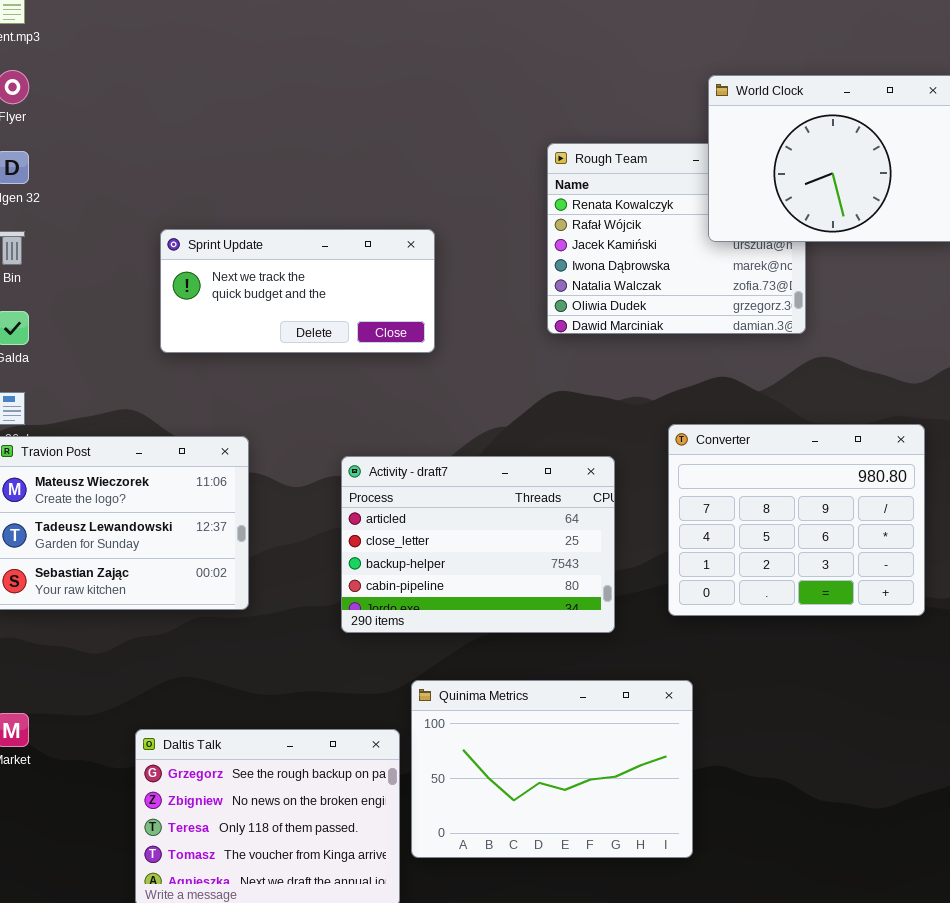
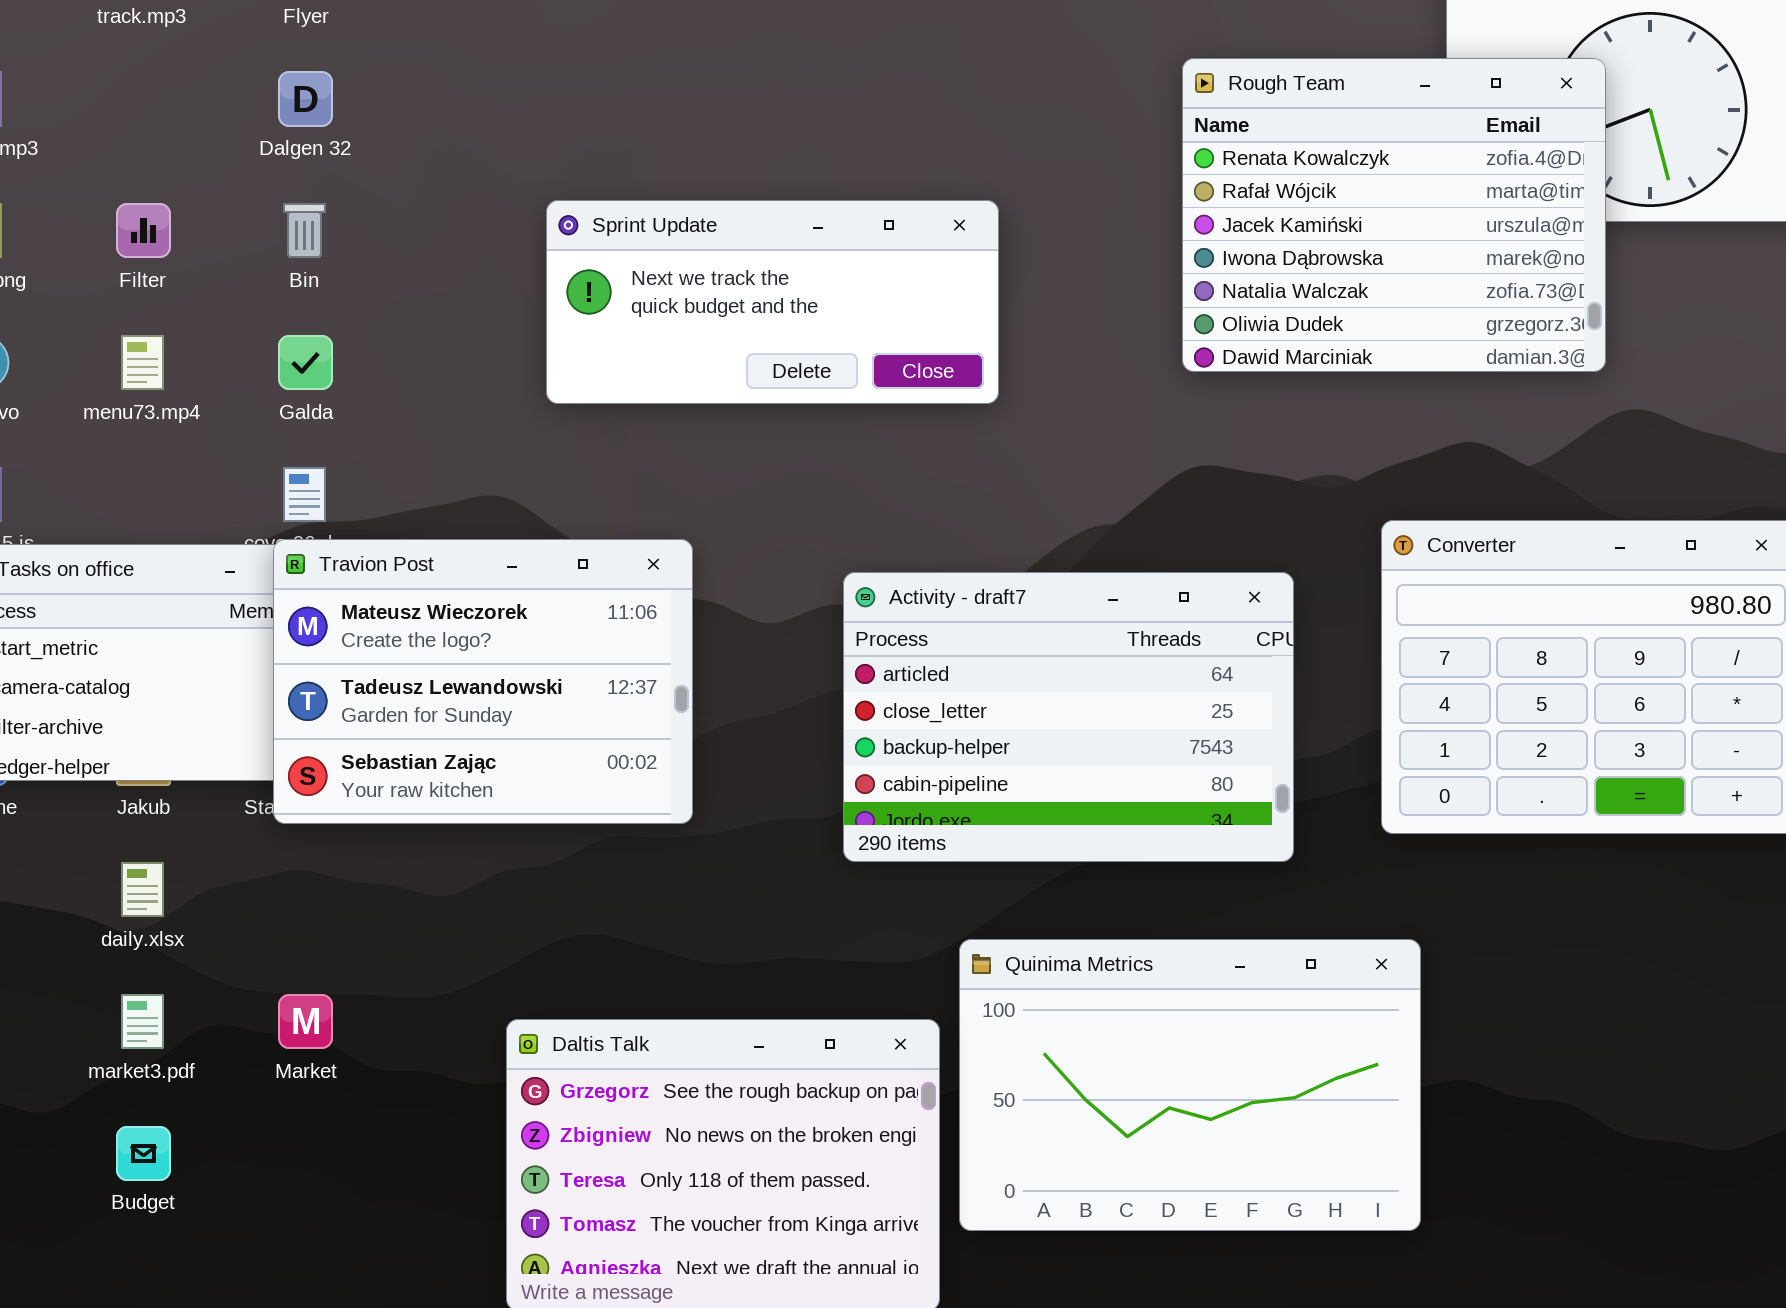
Rough Team: [547,143,806,334] -> [1182,58,1606,372], raised

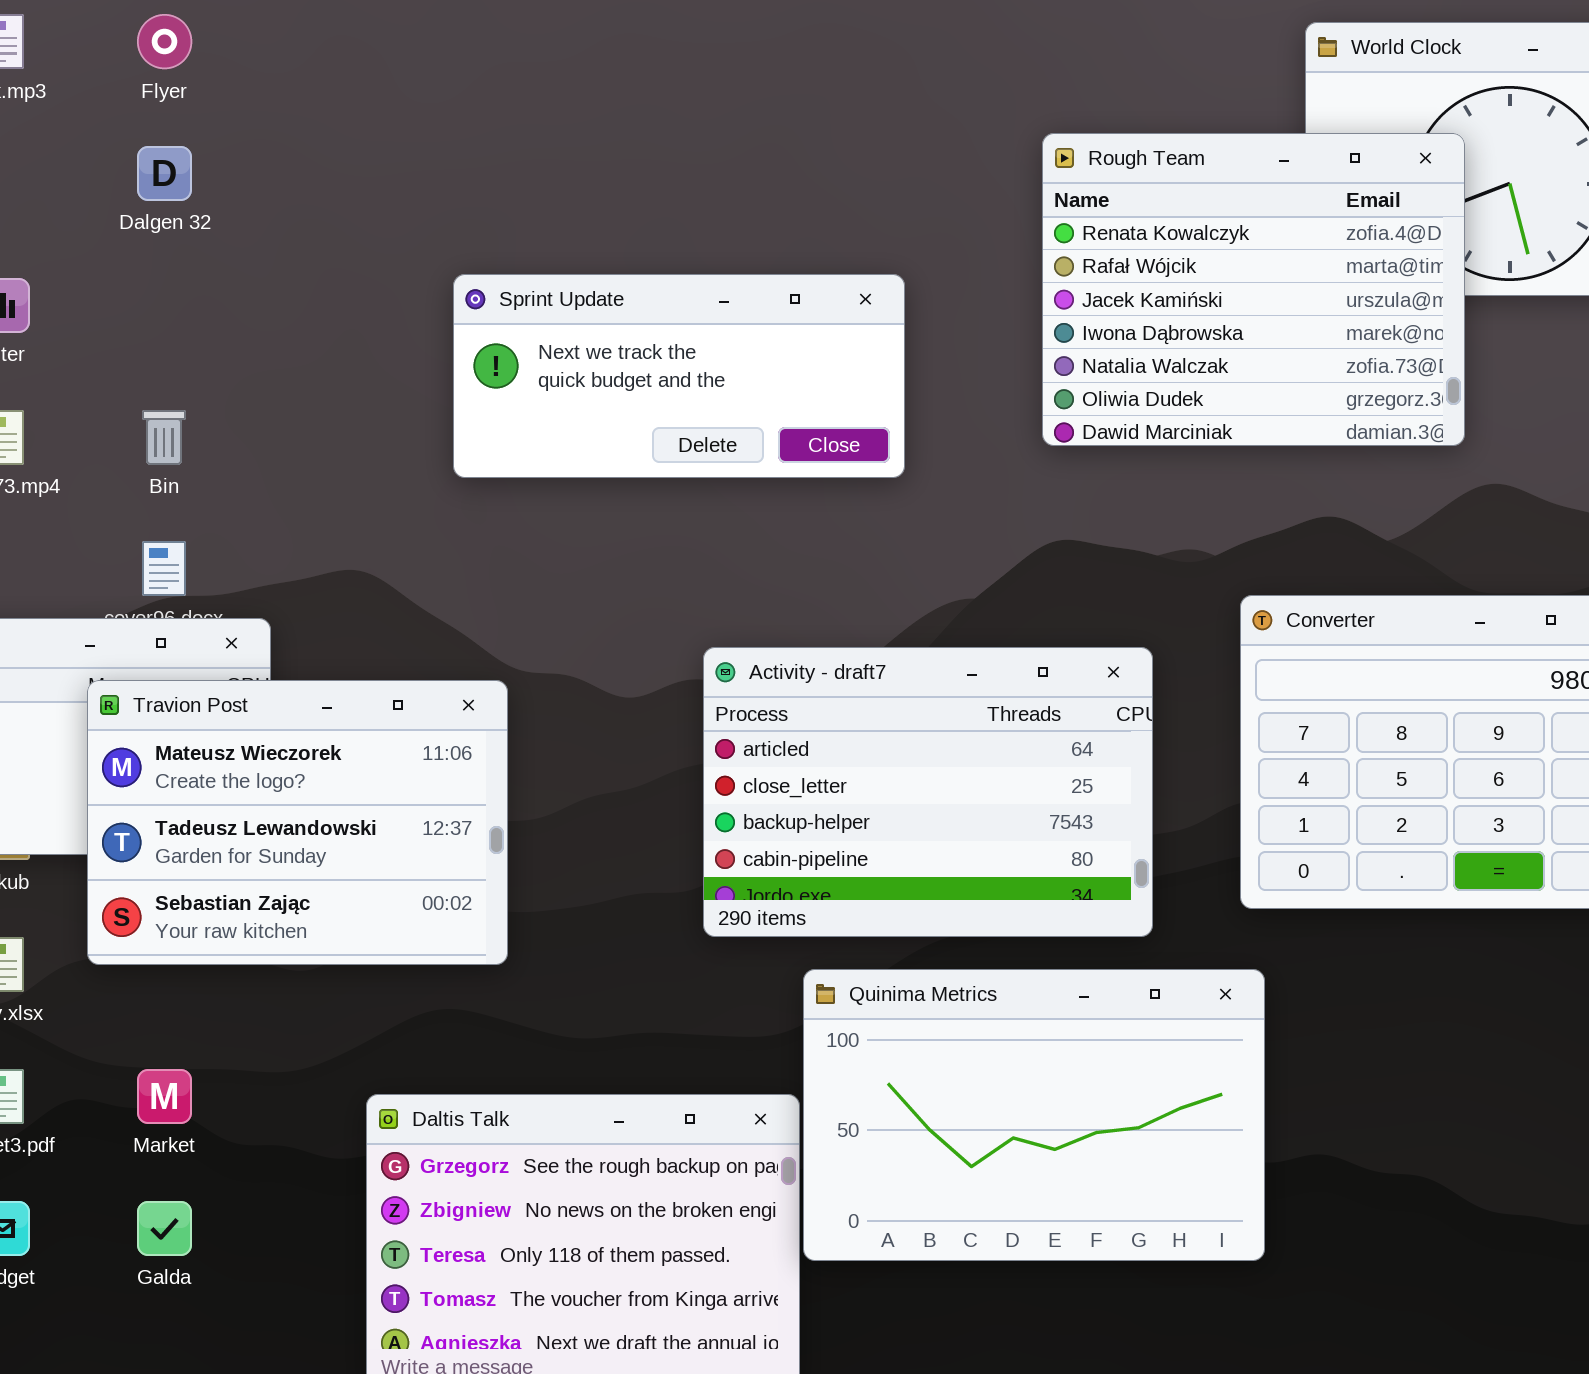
Sprint Update: [546,200,999,404] -> [453,274,905,478], moved
Bin: [283,203,326,258] -> [142,410,186,465], moved
Galda: [278,335,333,390] -> [137,1201,192,1256], moved
Travion Post: [273,539,693,824] -> [87,680,508,965], moved
Quinima Metrics: [959,939,1421,1231] -> [803,969,1265,1261], moved

